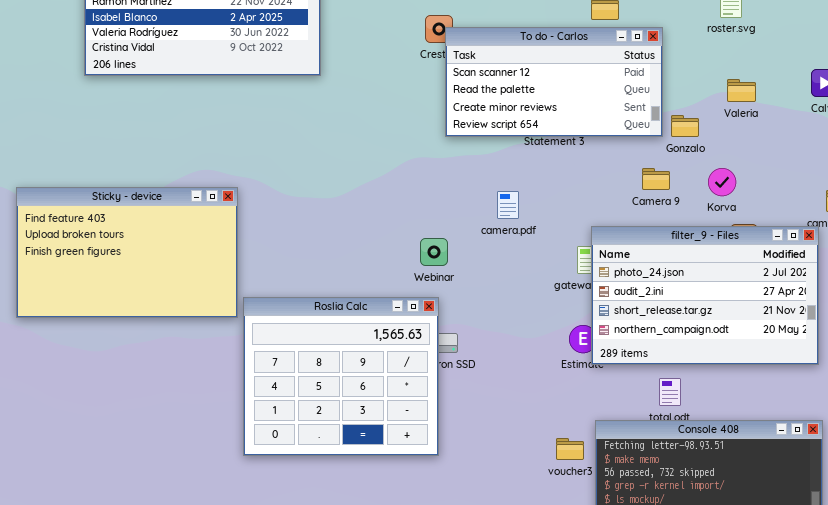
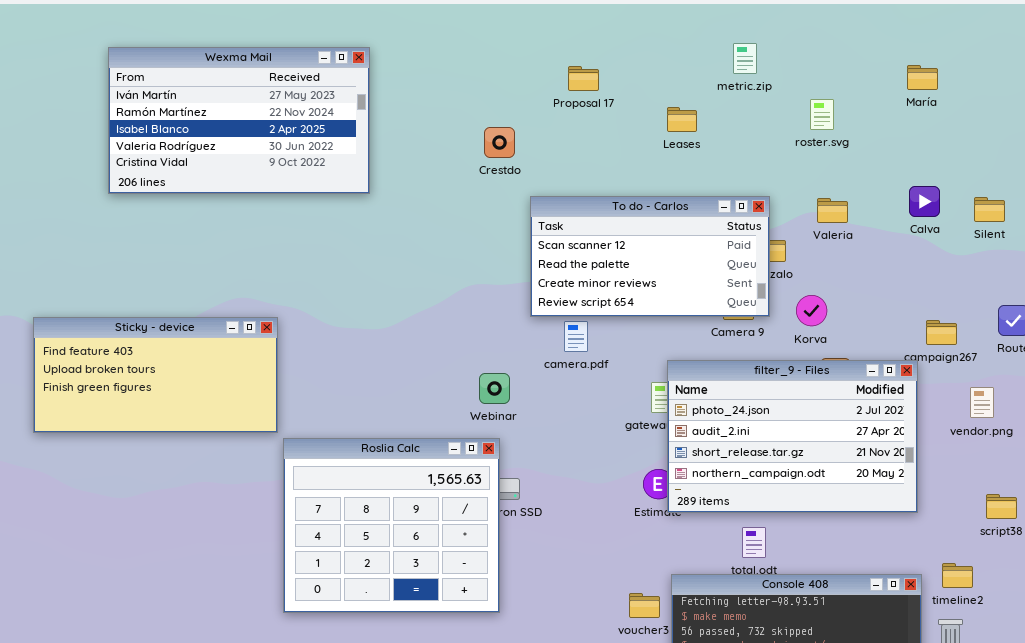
To do - Carlos: [445,27,663,137] -> [530,196,770,317], moved
Sticky - device: [16,187,238,318] -> [33,317,278,433], resized

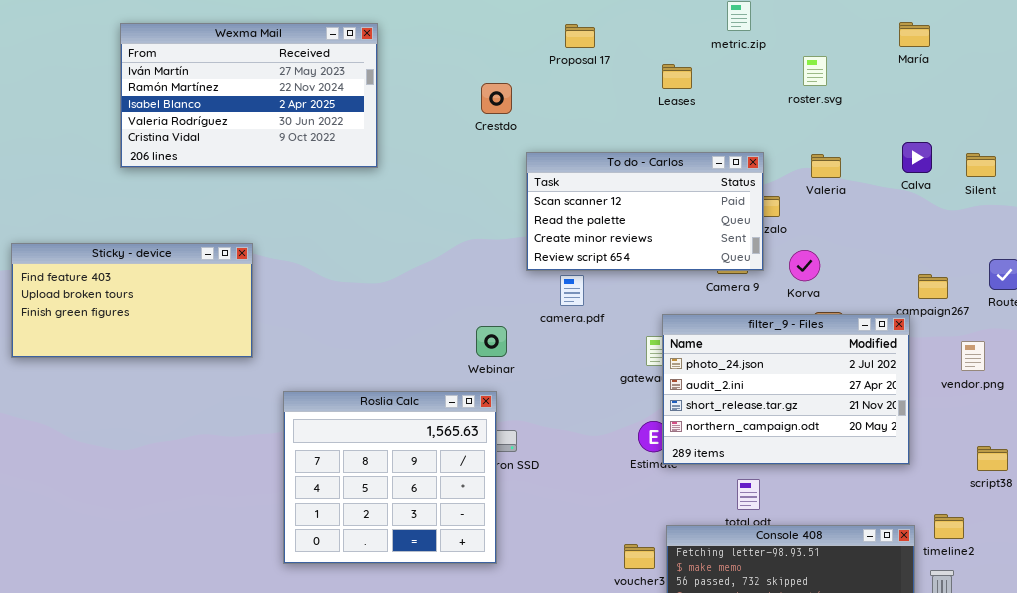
Wexma Mail: [108,47,370,194] -> [120,23,378,168], moved
Sticky - device: [33,317,278,433] -> [11,243,253,358], moved

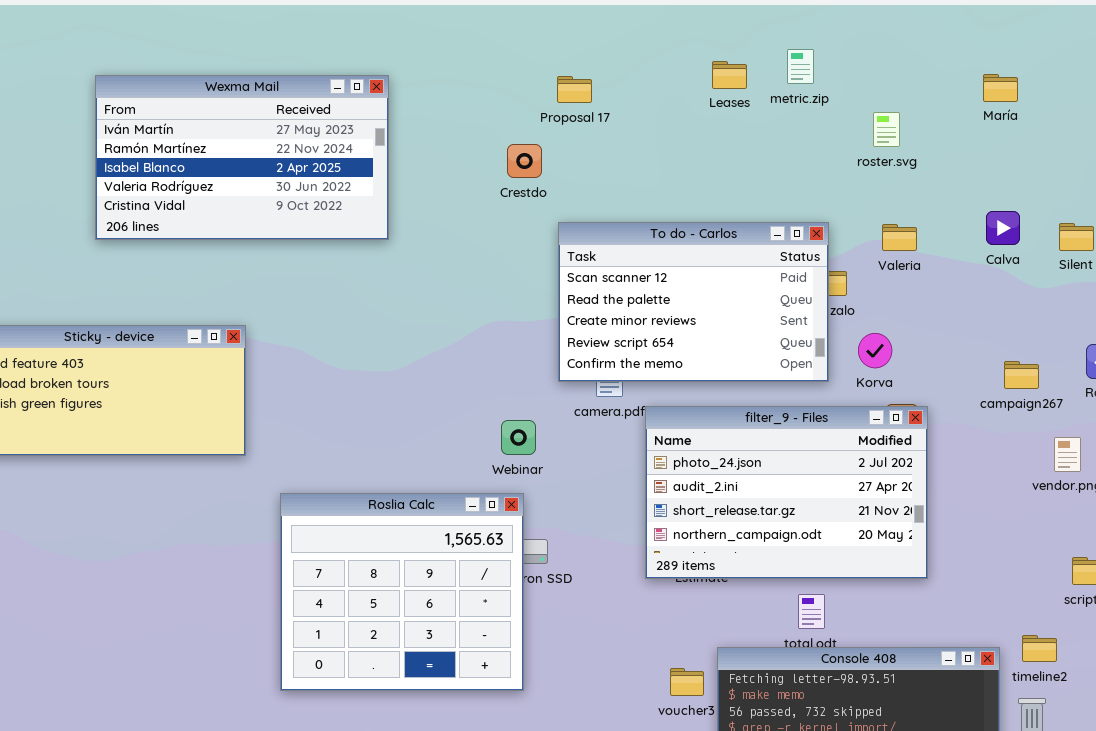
Proposal 17: [565,24,595,48] -> [557,76,592,103], moved
Leases: [662,64,692,89] -> [712,61,747,89], moved
To do - Carlos: [526,152,764,271] -> [558,222,829,382], resized
filter_9 - Files: [662,314,910,465] -> [645,406,928,579], moved

